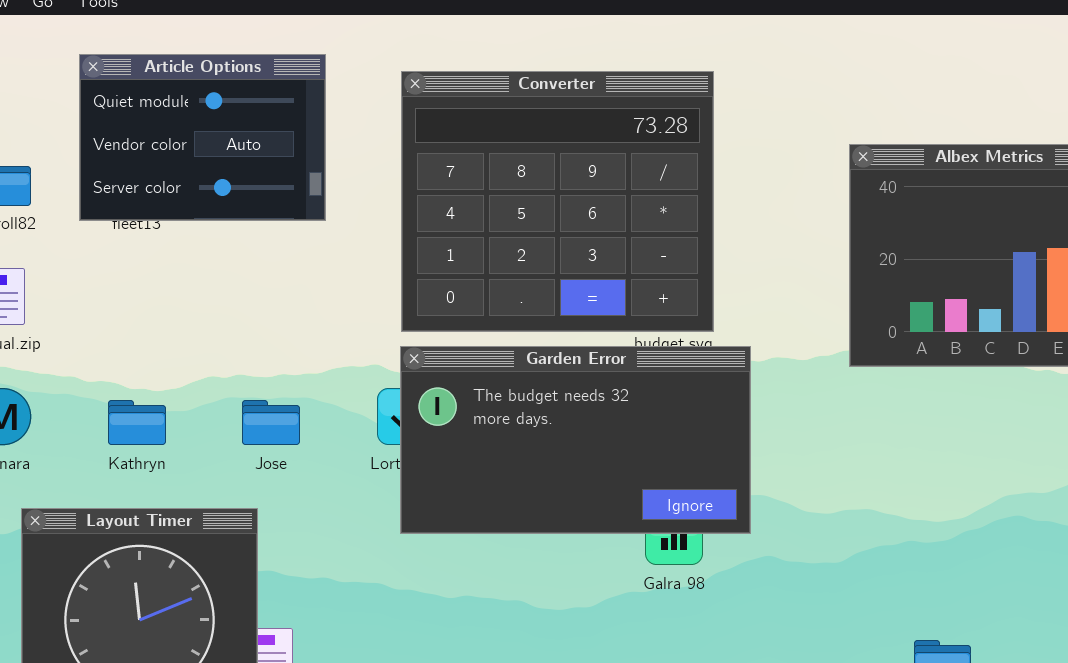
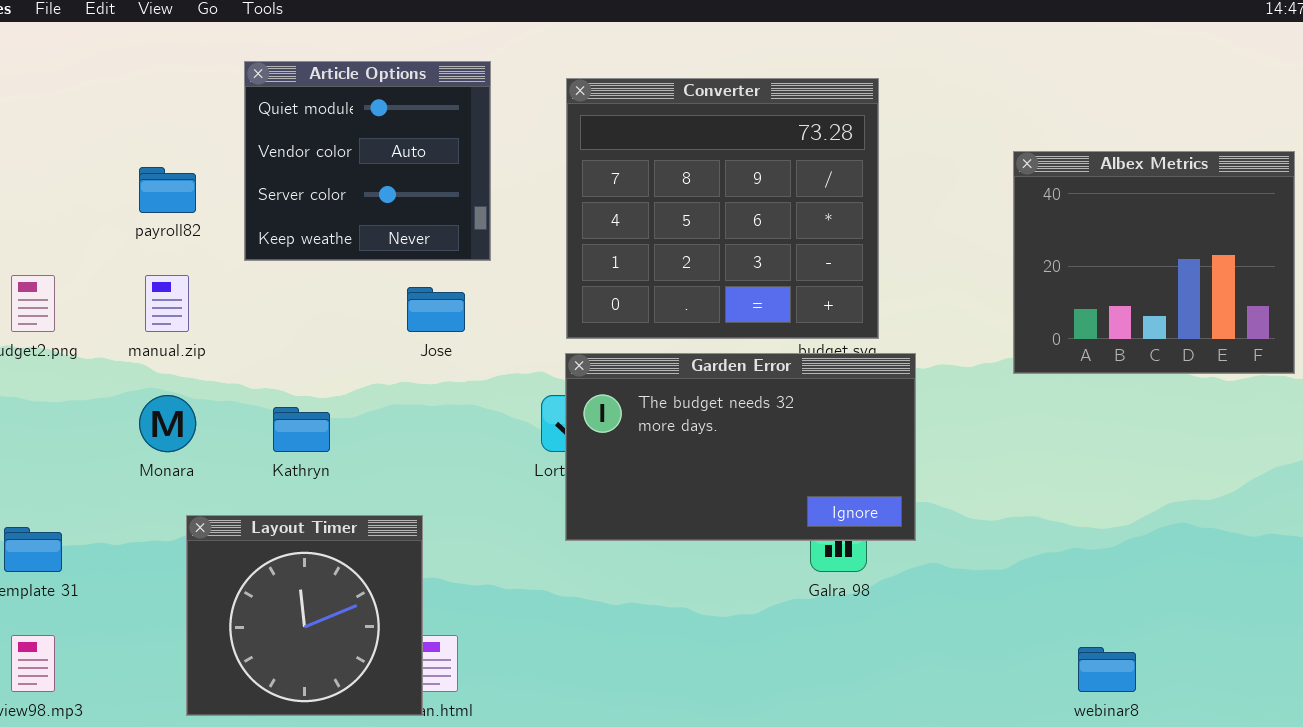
Article Options: [79,54,326,221] -> [244,61,491,261], resized
Jose: [242,400,300,445] -> [407,287,465,332], moved

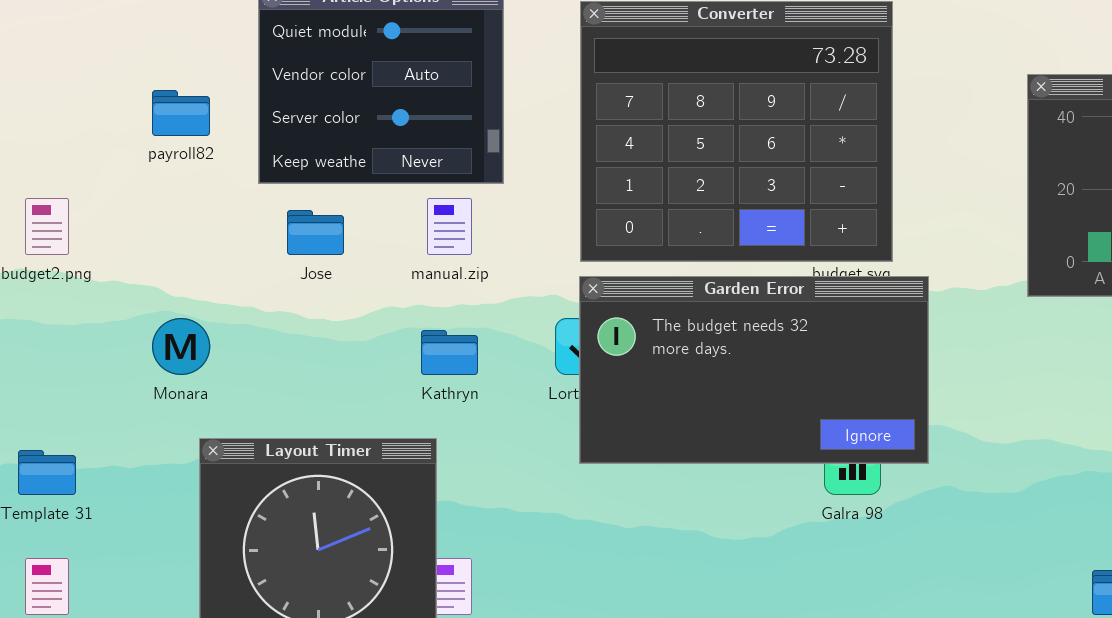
manual.zip: [145,275,189,332] -> [427,198,472,255], moved
Jose: [407,287,465,332] -> [287,210,344,255], moved
Kathryn: [273,407,330,452] -> [421,330,478,375], moved

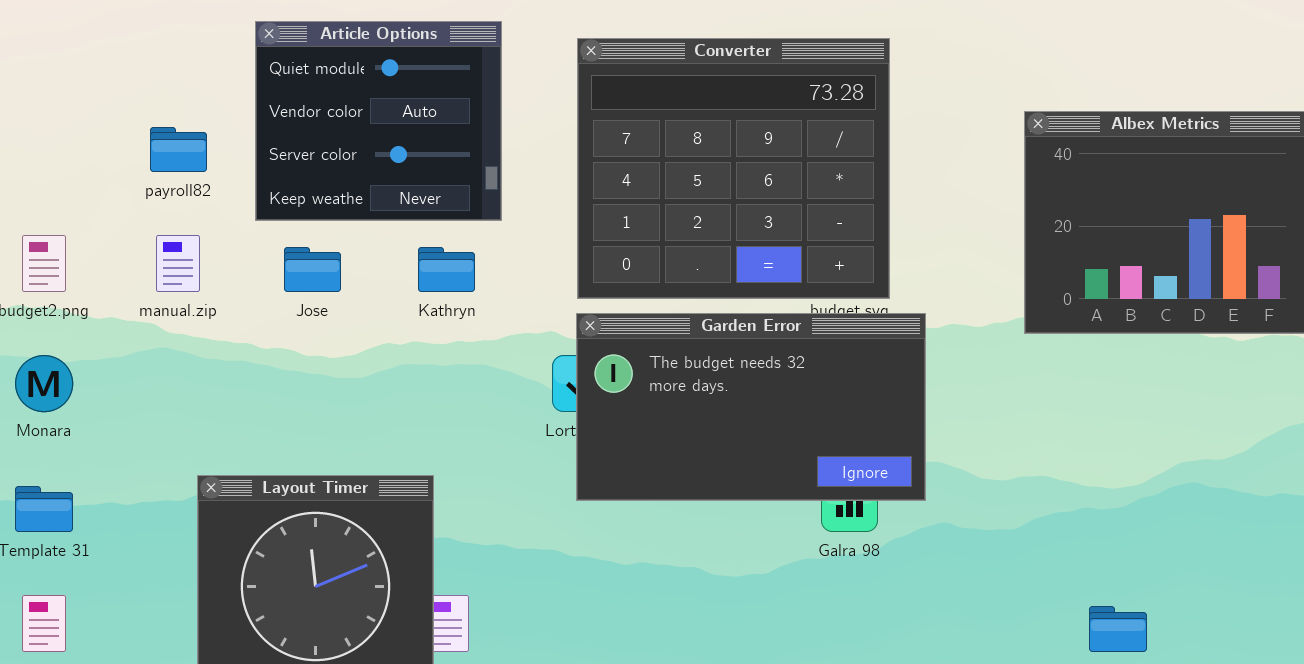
manual.zip: [427,198,472,255] -> [156,235,200,292], moved
Monara: [152,318,210,375] -> [15,355,73,412], moved
Kathryn: [421,330,478,375] -> [418,247,475,292], moved

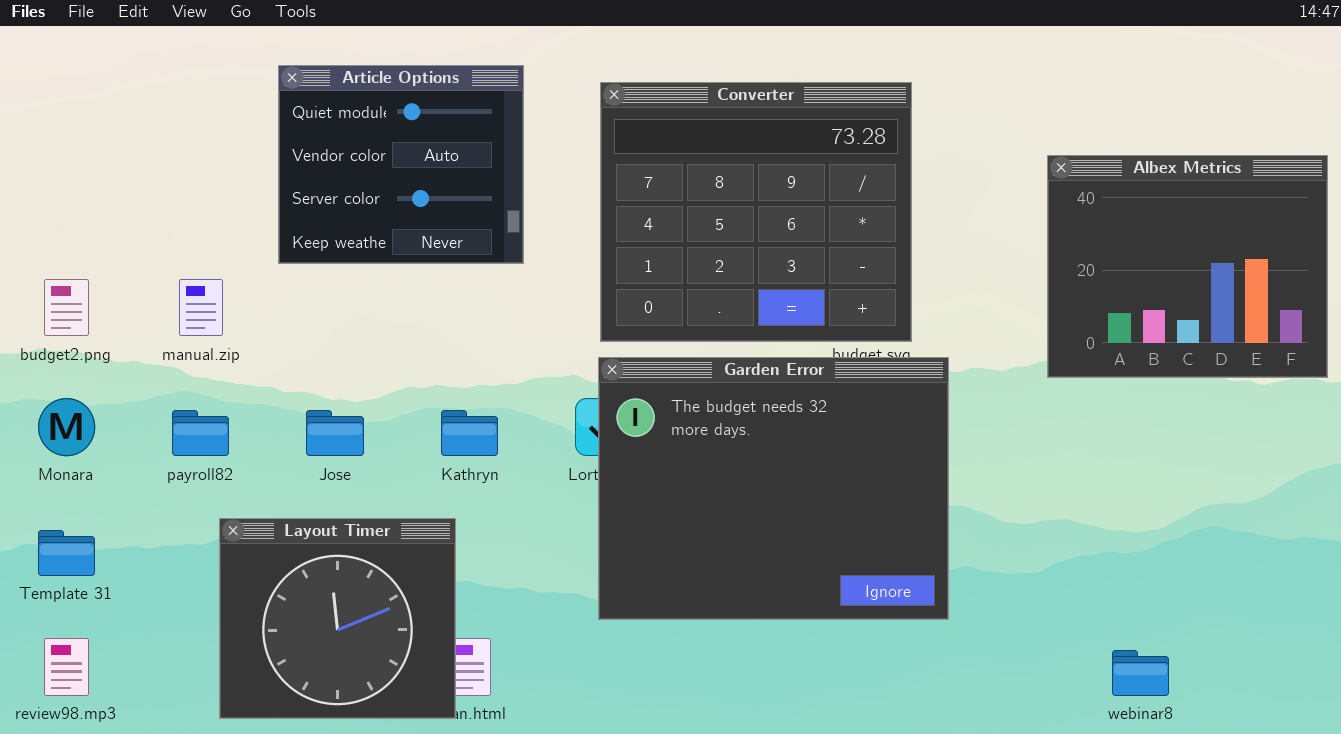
payroll82: [150,127,207,172] -> [172,410,229,456], moved
Jose: [284,247,341,292] -> [306,410,364,456], moved
Kathryn: [418,247,475,292] -> [441,410,498,456], moved
Garden Error: [576,313,926,501] -> [598,357,949,620], resized

